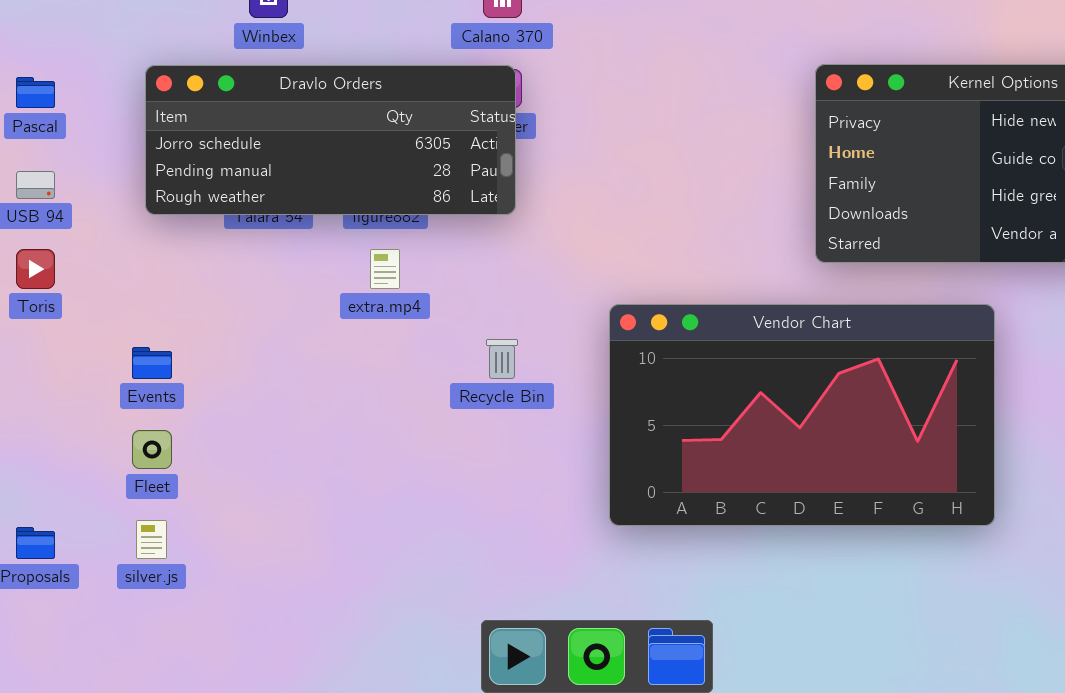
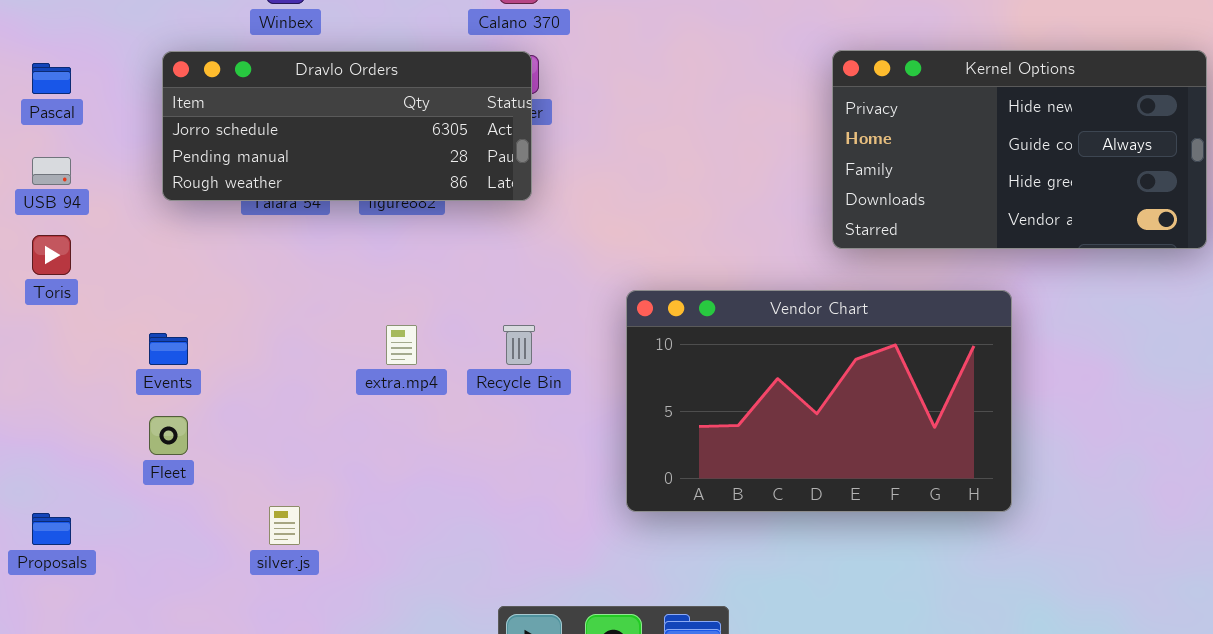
extra.mp4: [370,249,400,289] -> [386,325,417,365], moved
silver.js: [136,520,167,559] -> [269,506,300,545], moved

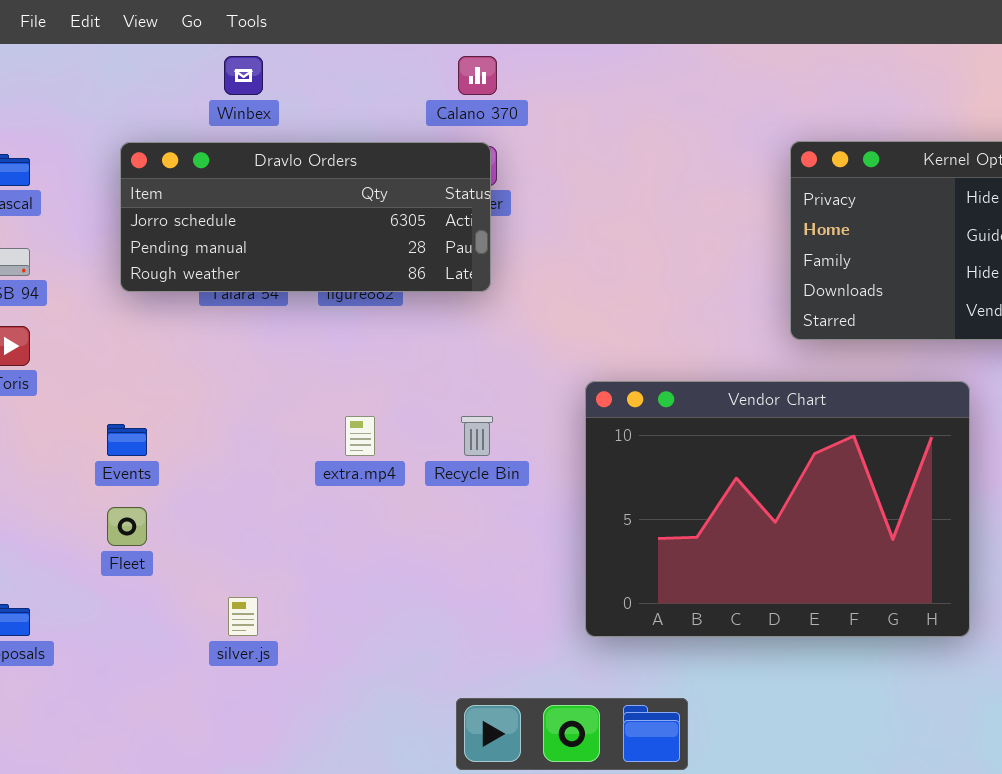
Vendor Chart: [626,290,1012,512] -> [585,381,970,637], resized

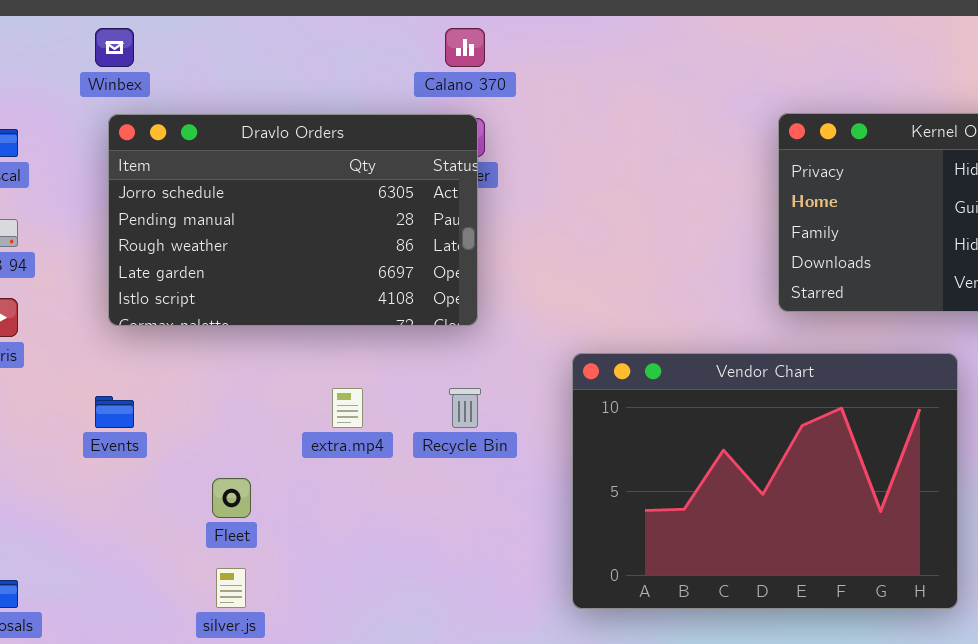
Winbex: [224,56,263,95] -> [95,28,134,67], moved
Dravlo Orders: [120,142,491,292] -> [108,114,478,326], resized
Fleet: [107,507,147,546] -> [212,478,251,518], moved

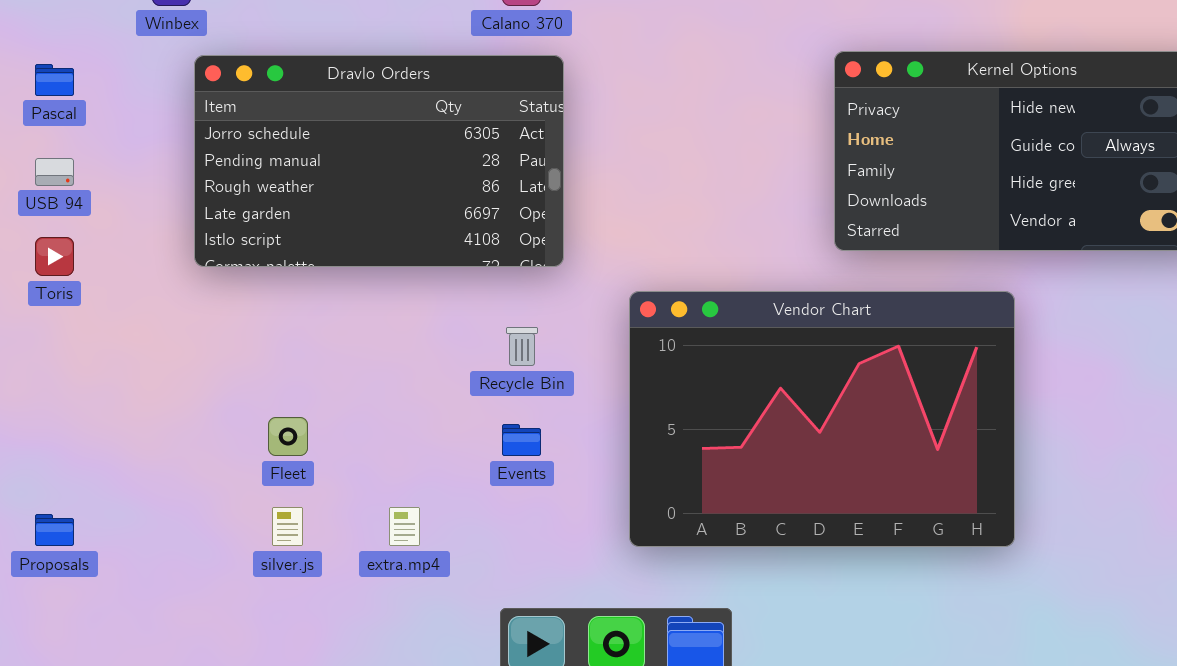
Dravlo Orders: [108,114,478,326] -> [194,55,564,267], moved
extra.mp4: [332,388,363,428] -> [389,507,420,546], moved
Events: [95,396,134,428] -> [502,424,541,456], moved

